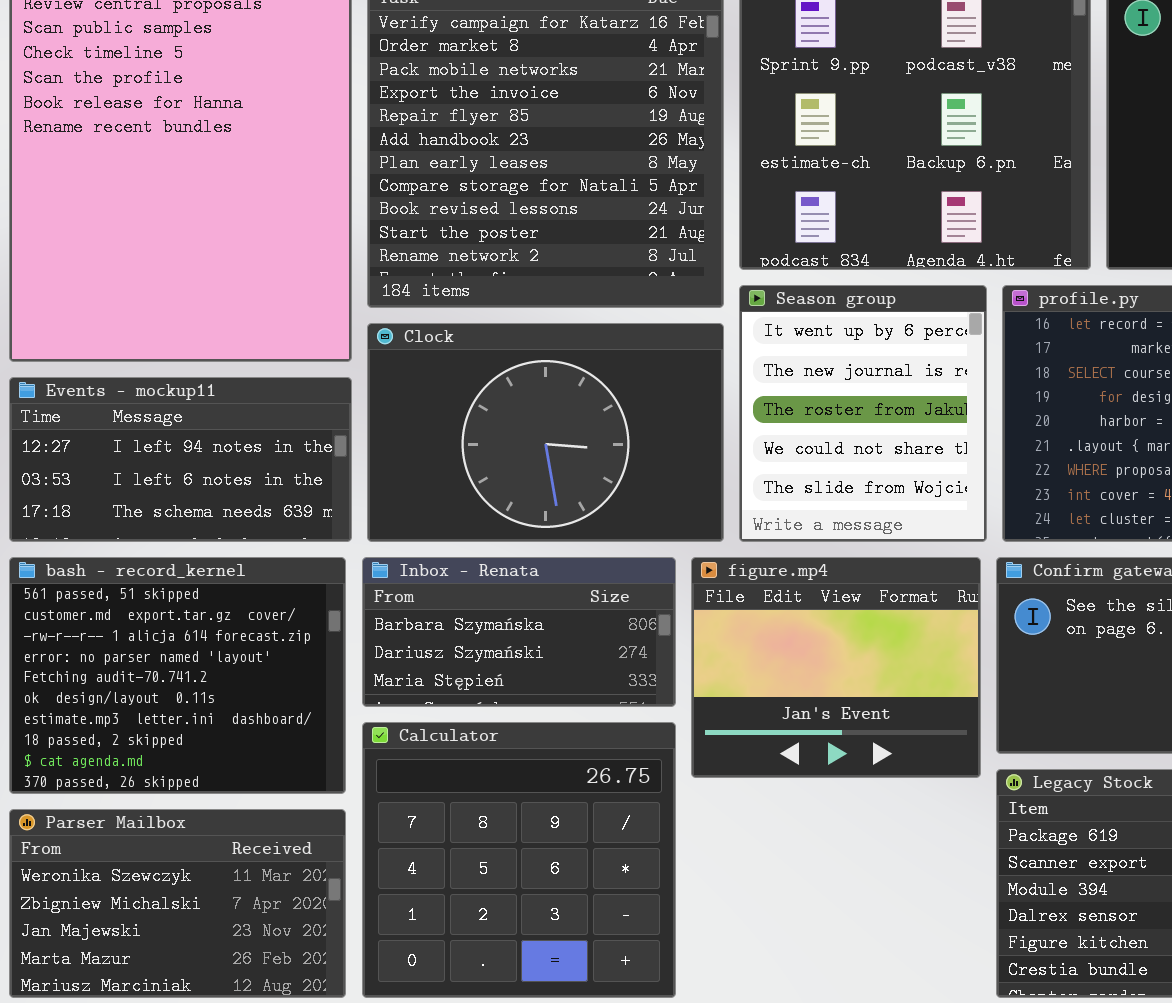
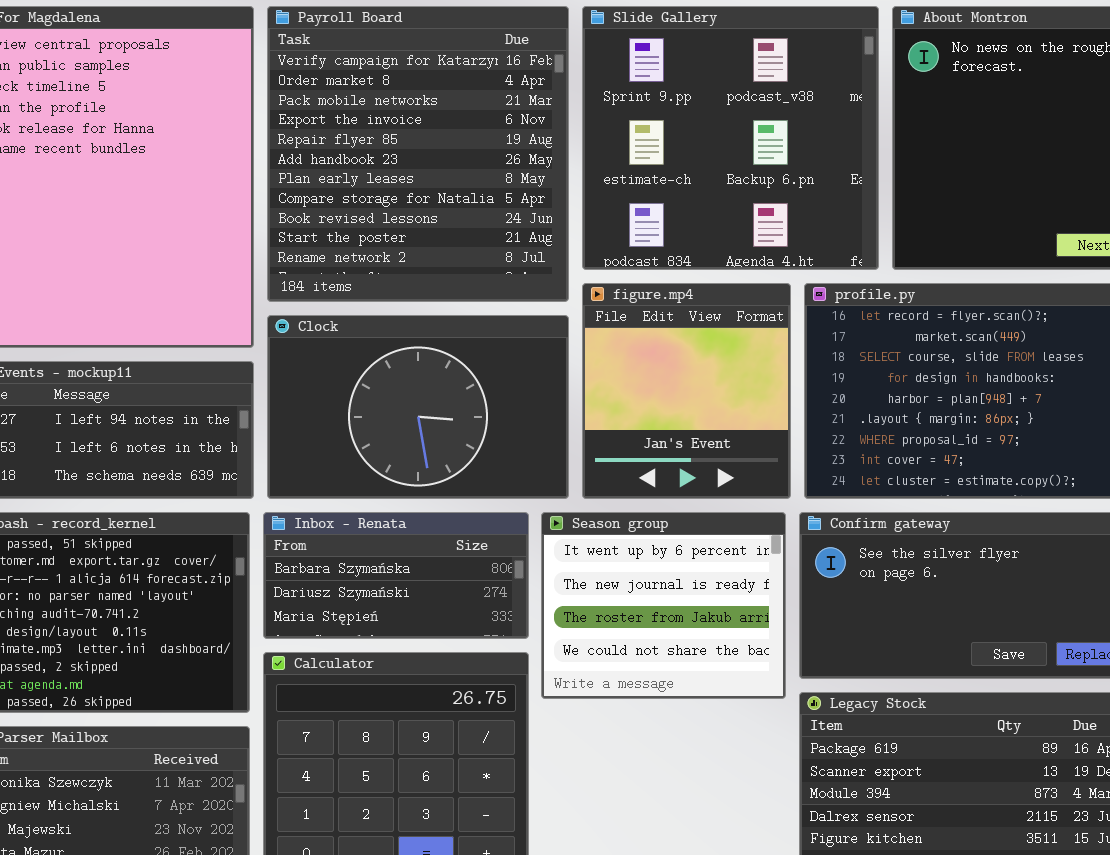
Season group: [739,285,987,542] -> [541,512,786,699], moved, resized
figure.mp4: [691,557,981,778] -> [582,283,791,499], moved, resized

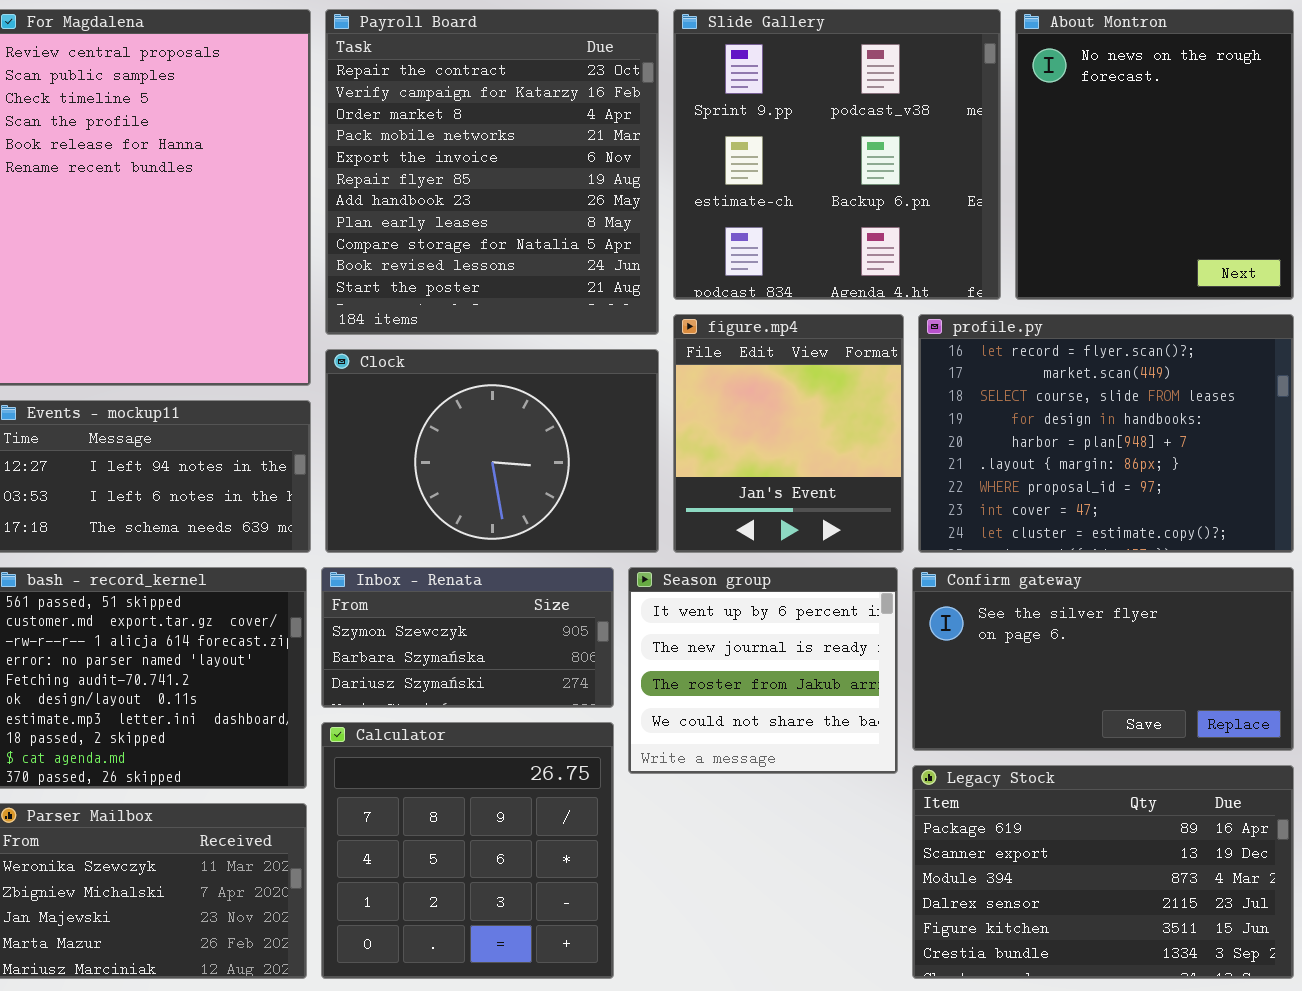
Payroll Board: [267,6,569,302] -> [325,9,659,335], scrolled up 1 row
Inbox - Renata: [263,512,529,639] -> [321,567,614,708], scrolled up 1 row

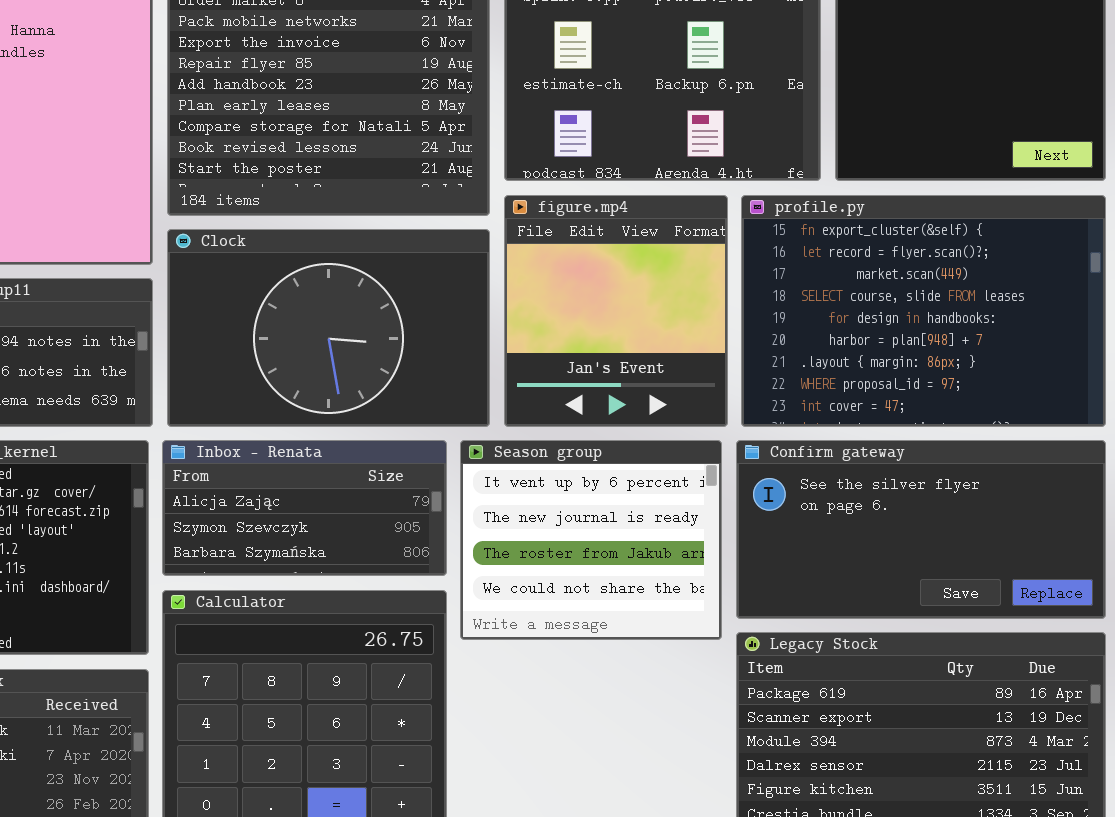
profile.py: [918,314,1294,553] -> [741,195,1106,427], scrolled up 1 row
Inbox - Renata: [321,567,614,708] -> [162,440,447,576], scrolled up 1 row

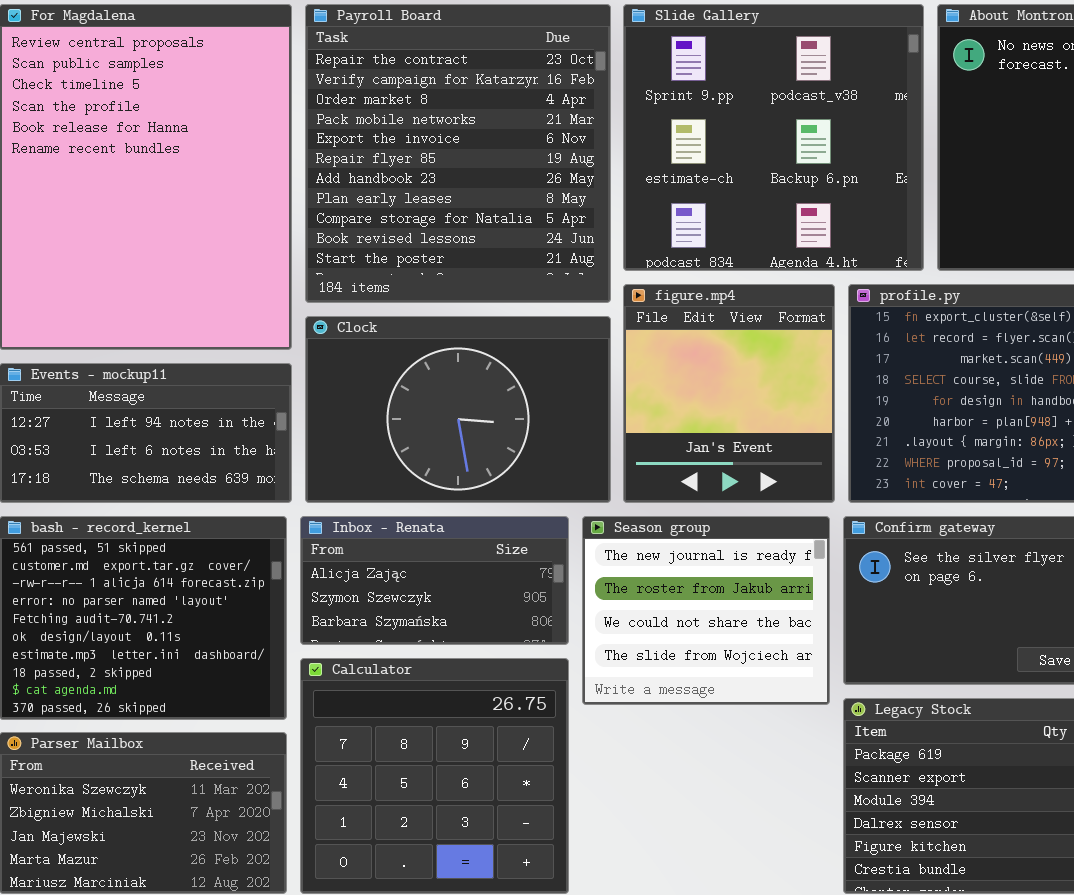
Season group: [460,440,722,640] -> [582,516,830,705], scrolled down 1 row

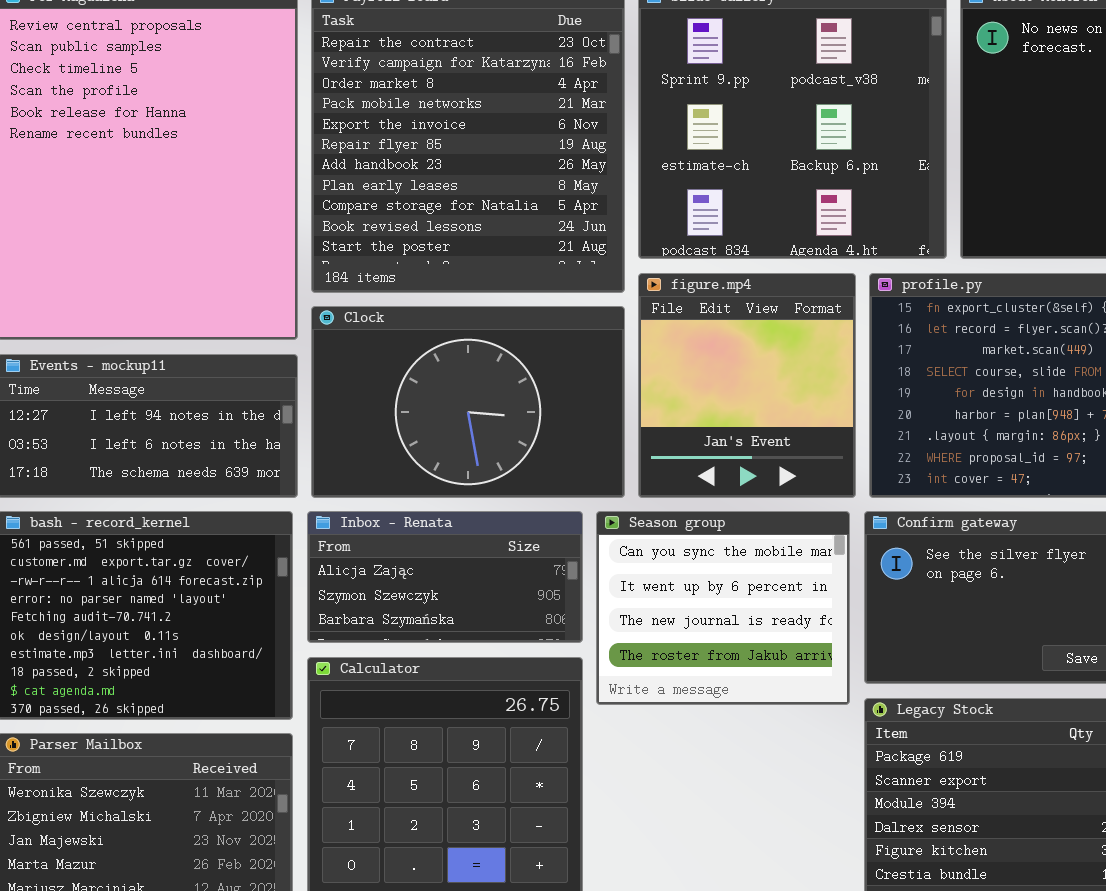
Season group: [582,516,830,705] -> [596,511,850,705], scrolled up 2 rows

